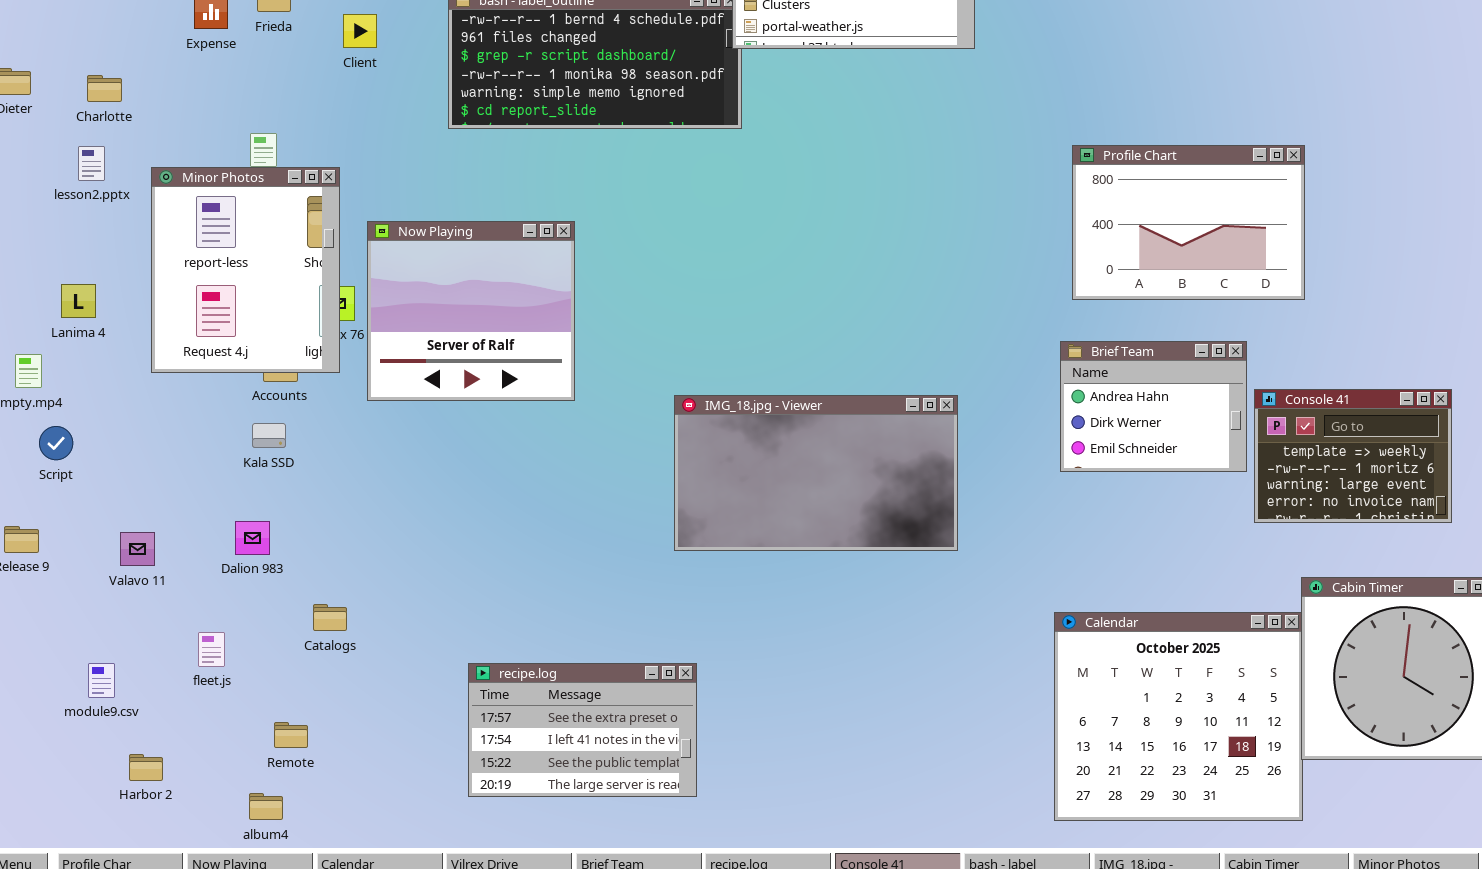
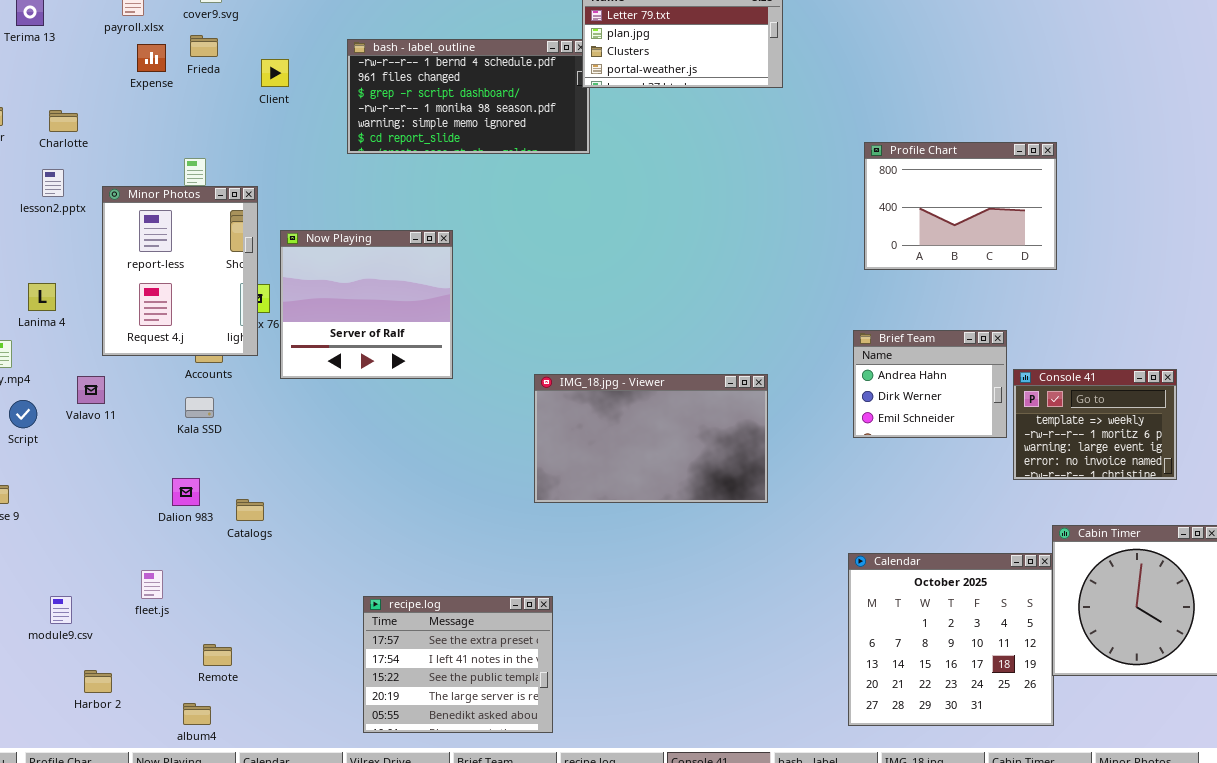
Profile Chart: [1072,145,1305,300] -> [864,142,1057,270], moved
Valavo 11: [120,532,155,566] -> [77,376,105,404], moved
Catalogs: [313,604,347,631] -> [236,499,264,521], moved
recipe.log: [468,663,697,797] -> [363,596,553,733], resized

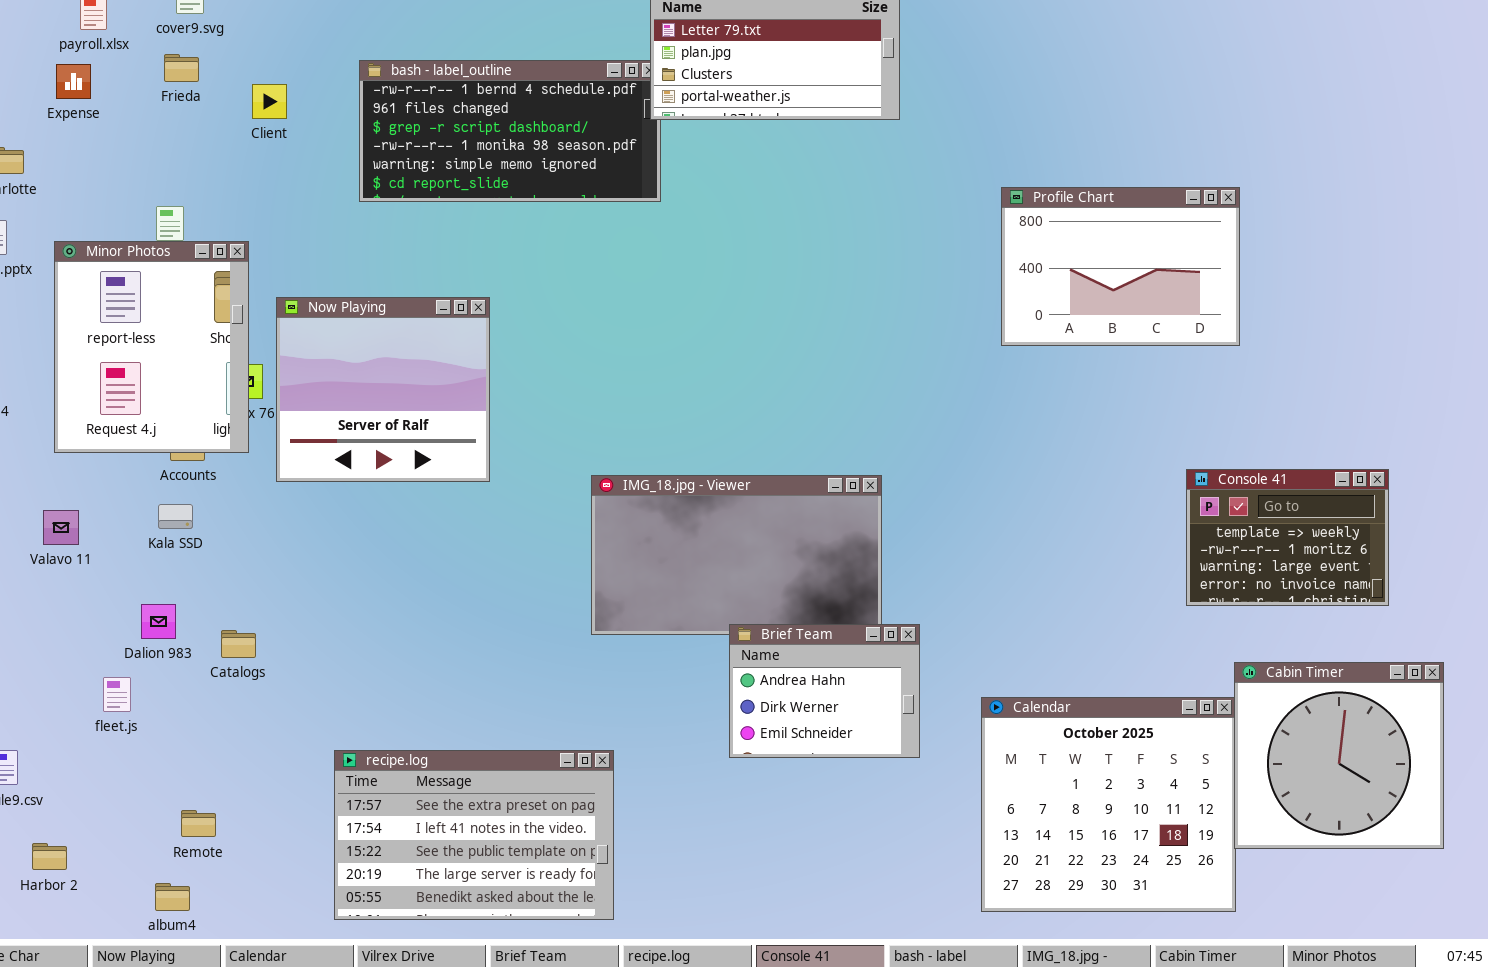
Expense: [137,44,166,72] -> [56,64,91,99], moved
Brief Team: [853,330,1007,438] -> [729,624,920,758], moved
Valavo 11: [77,376,105,404] -> [43,510,79,545], moved
fleet.js: [141,570,163,599] -> [103,677,131,712], moved
recipe.log: [363,596,553,733] -> [334,750,614,920], resized

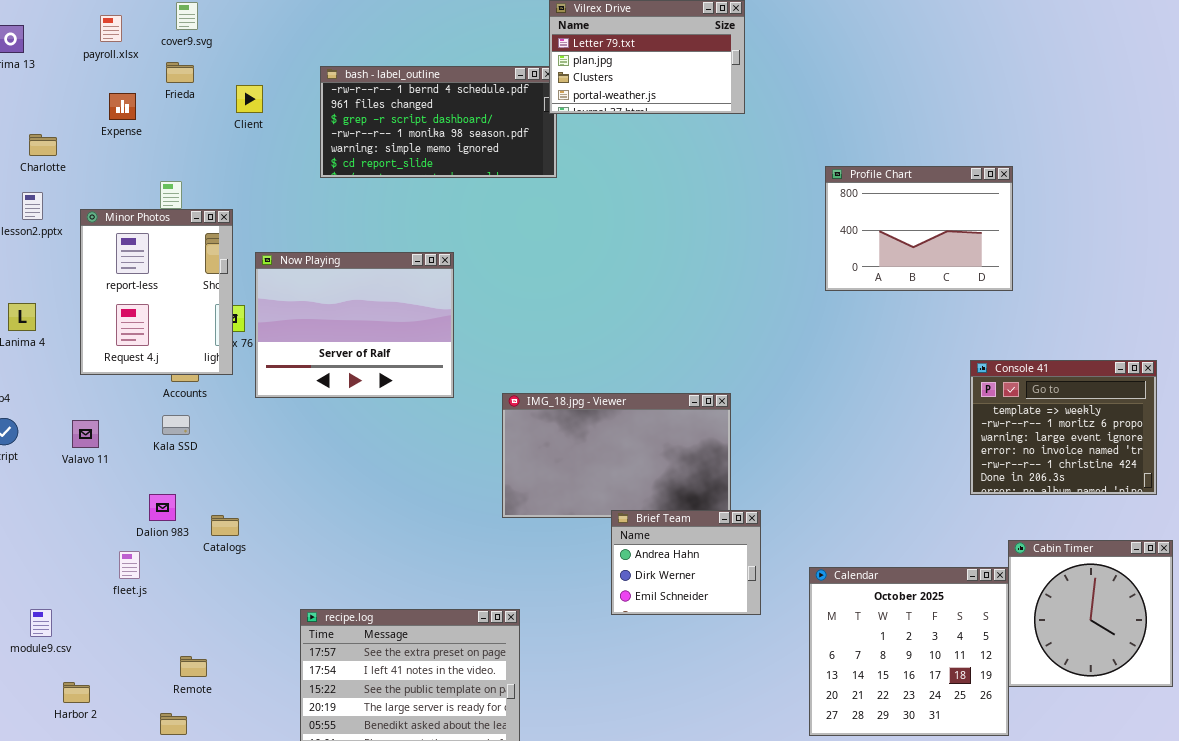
Expense: [56,64,91,99] -> [109,93,136,120], moved
Now Playing: [276,297,490,482] -> [255,252,454,398], resized
Console 41: [1186,469,1389,606] -> [970,360,1157,495], resized

